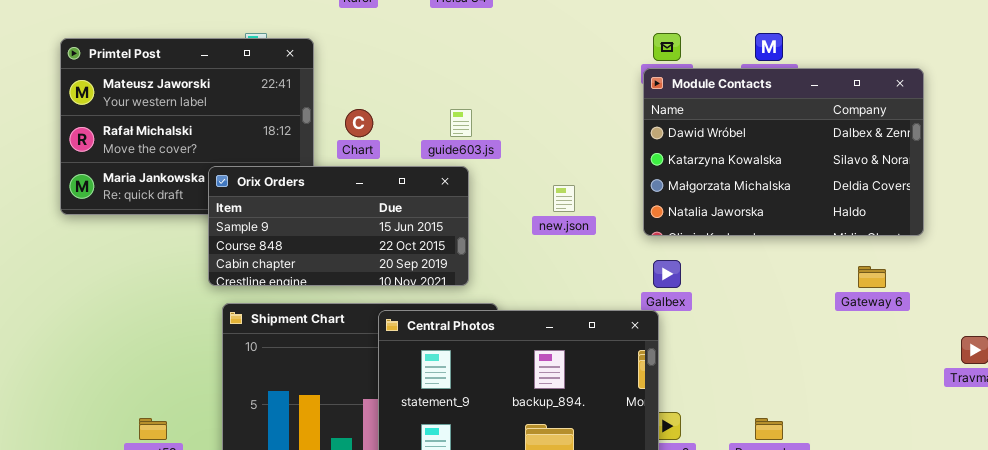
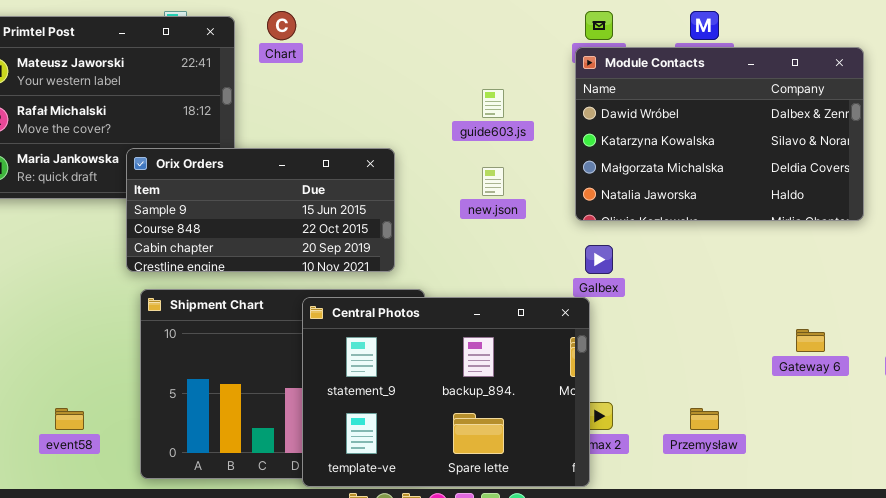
Chart: [345,109,373,137] -> [267,11,296,40], moved
guide603.js: [450,109,472,137] -> [482,89,504,118], moved
Gateway 6: [858,266,886,288] -> [796,329,825,352], moved

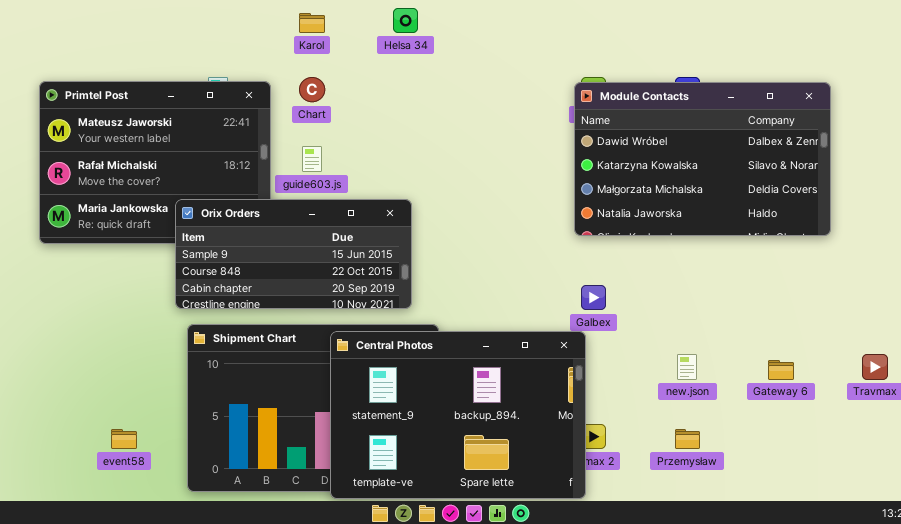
Module Contacts: [575,47,864,221] -> [574,82,831,236], moved
guide603.js: [482,89,504,118] -> [302,146,322,172], moved
new.json: [482,167,504,196] -> [677,354,697,380], moved

